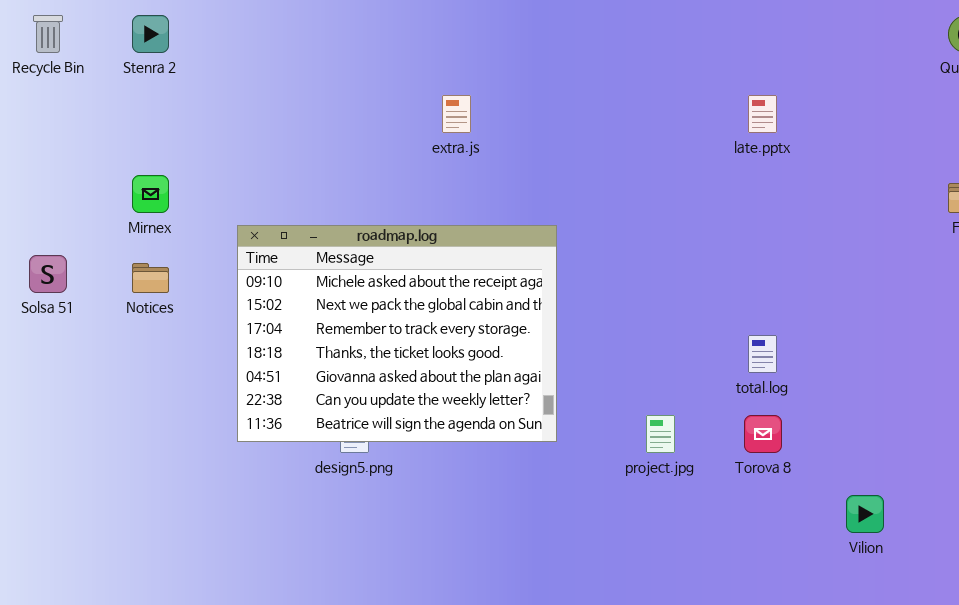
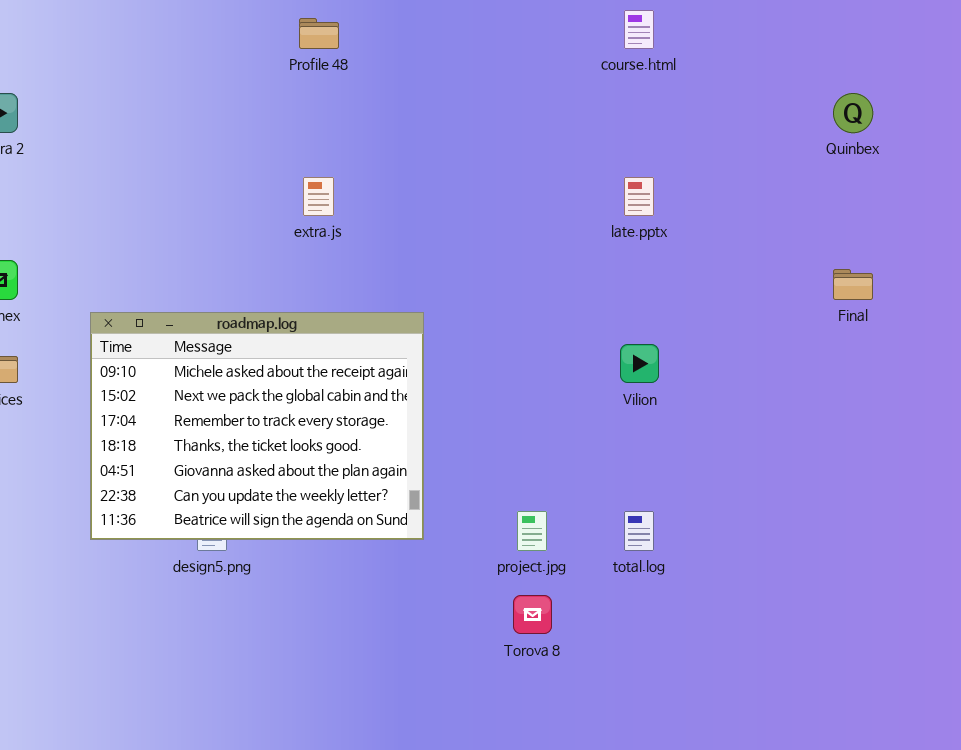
total.log: [748,335,777,373] -> [624,511,654,551], moved
Torova 8: [744,415,782,453] -> [513,595,552,634], moved
Vilion: [846,495,884,533] -> [620,344,659,383], moved

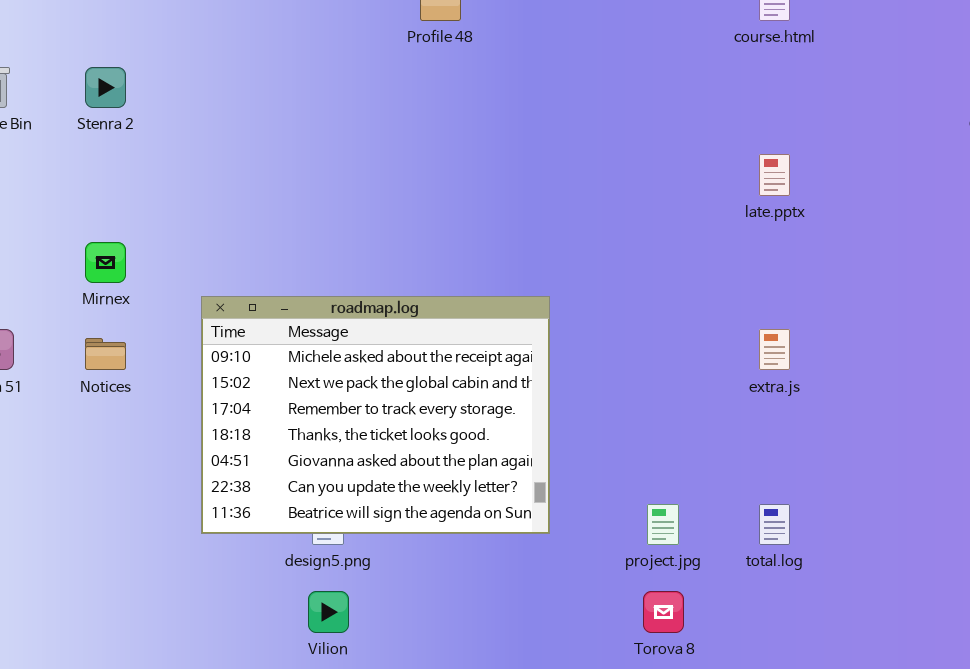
extra.js: [303,177,334,216] -> [759,329,790,370], moved
Vilion: [620,344,659,383] -> [308,591,349,633], moved

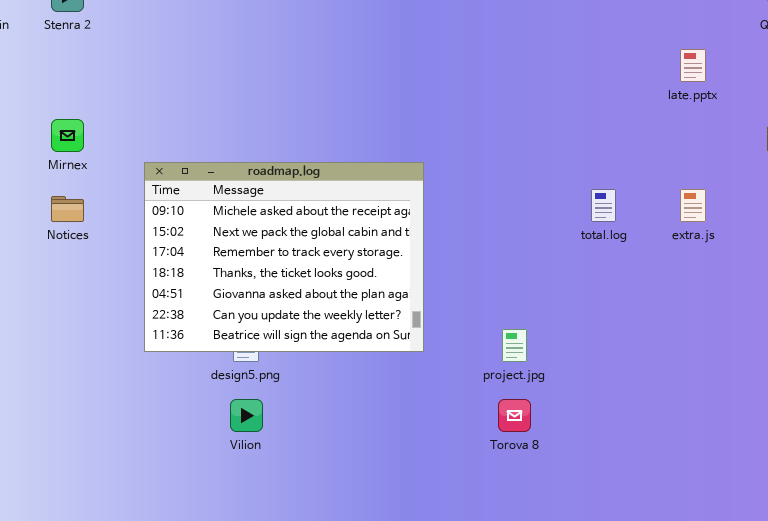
late.pptx: [759,154,790,196] -> [680,49,706,82], moved
extra.js: [759,329,790,370] -> [680,189,706,222], moved
total.log: [759,504,790,545] -> [591,189,616,222], moved

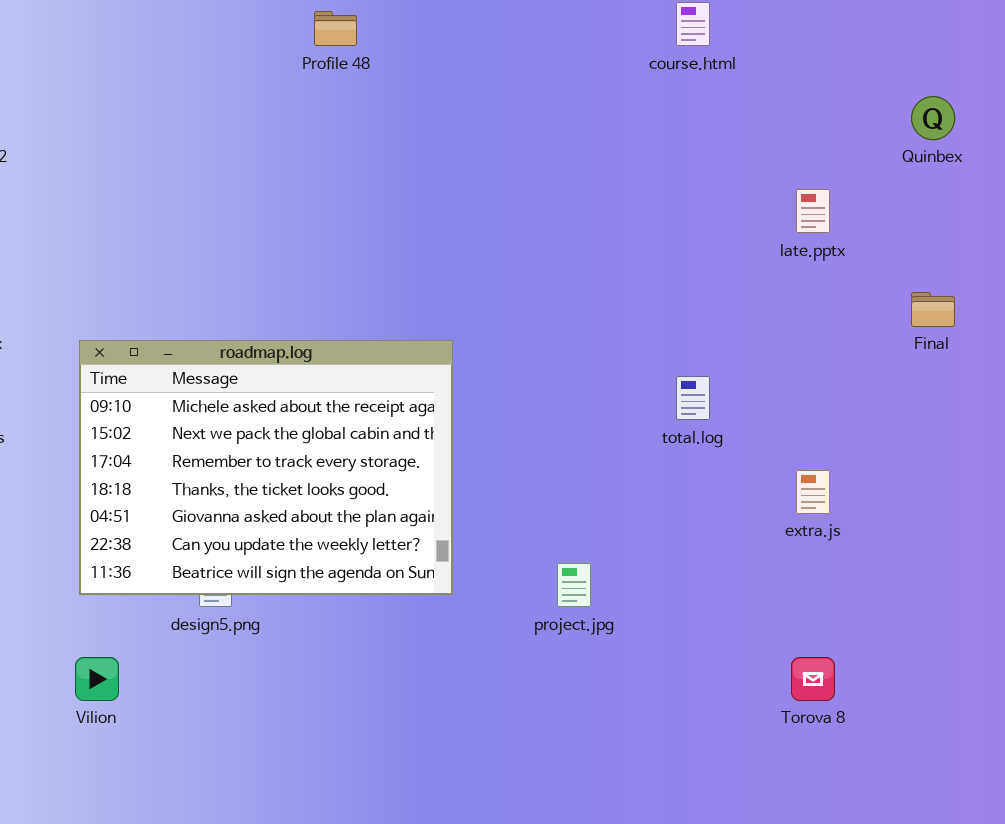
extra.js: [680,189,706,222] -> [796,470,830,514], moved
Vilion: [230,399,263,432] -> [75,657,119,701], moved
Torova 8: [498,399,531,432] -> [791,657,835,701], moved

